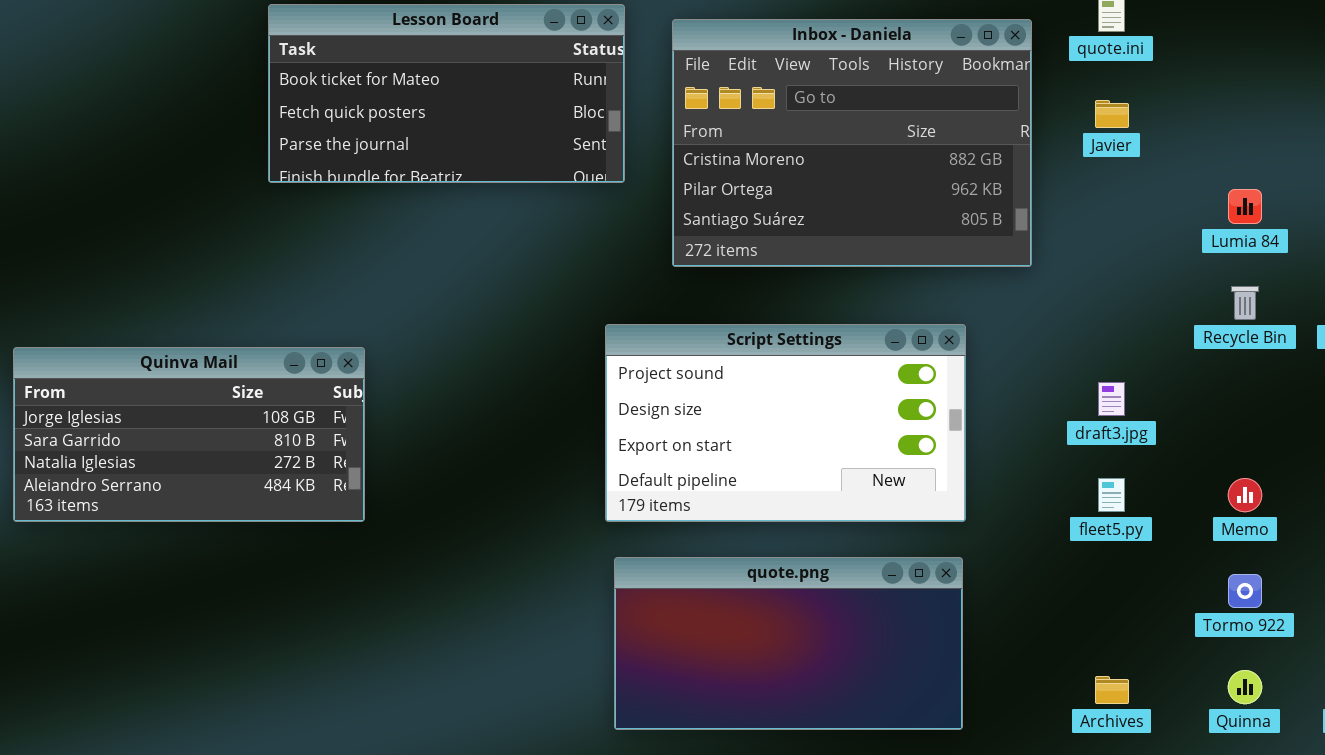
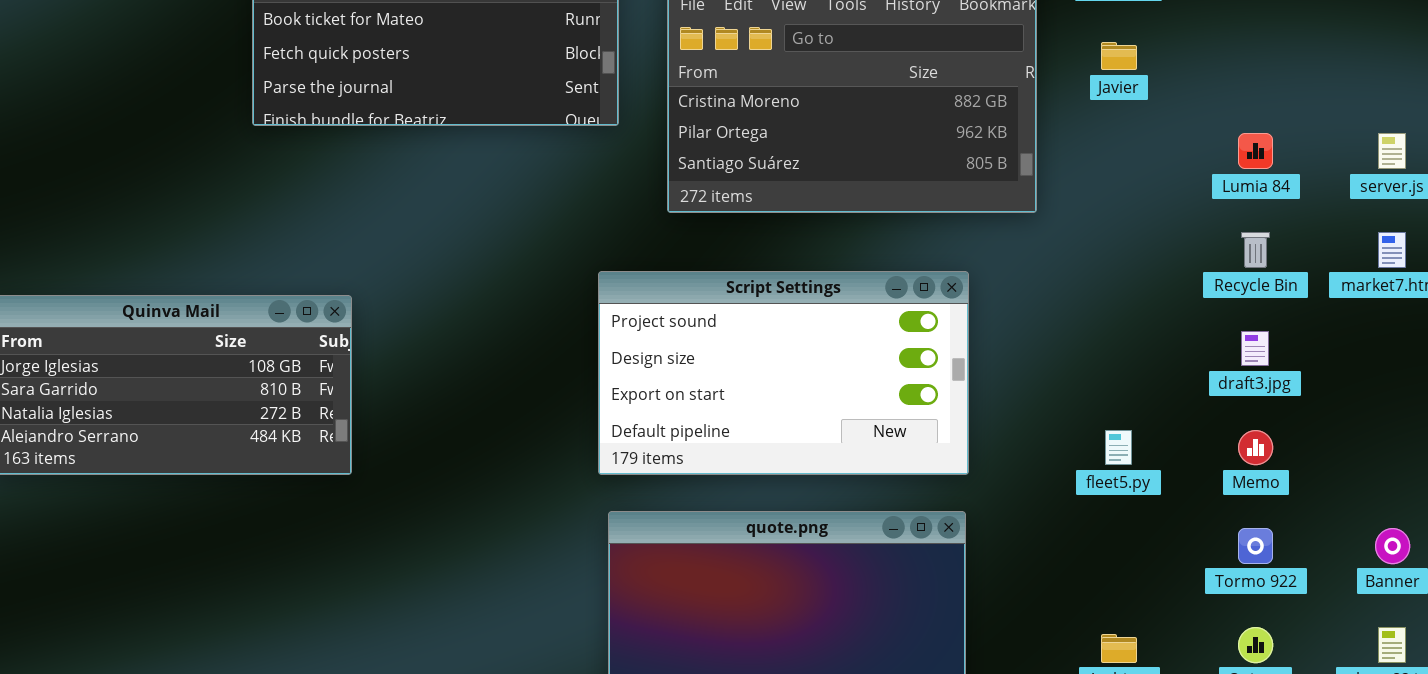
draft3.jpg: [1098,382,1125,416] -> [1241,331,1269,366], moved

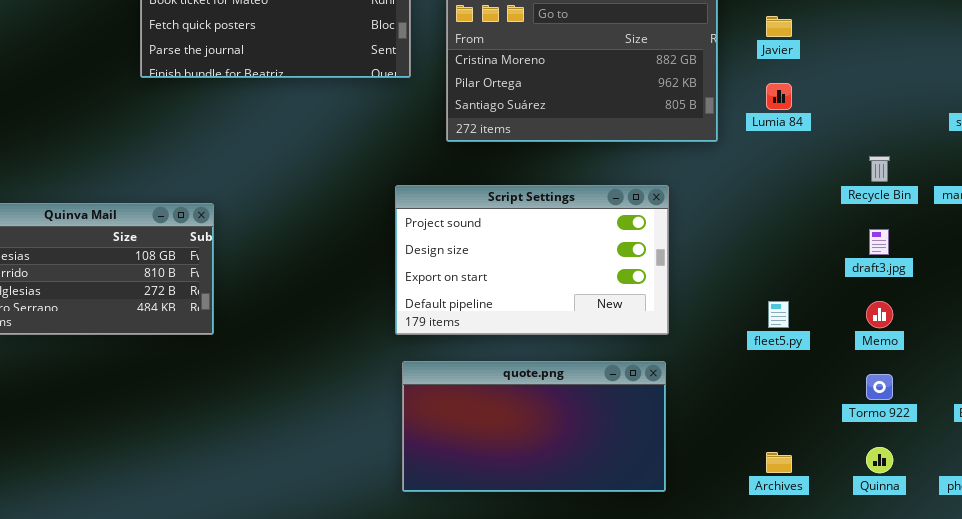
Lumia 84: [1238,133,1273,169] -> [766,83,792,110], moved

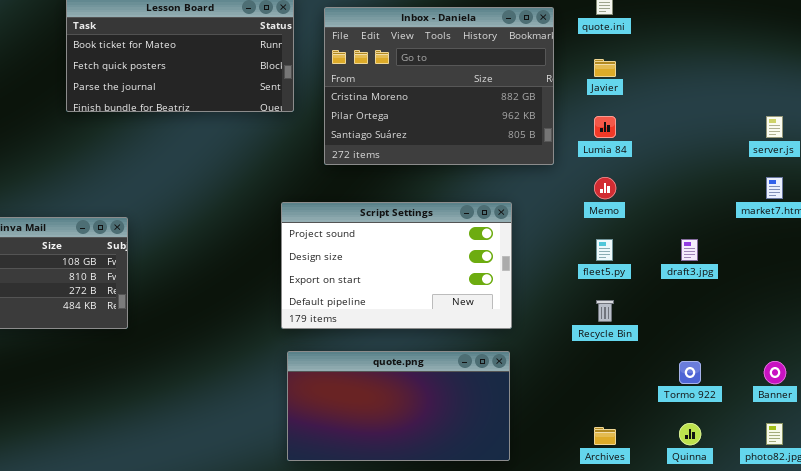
Recycle Bin: [869,156,890,182] -> [596,300,614,322], moved
fleet5.py: [768,301,789,328] -> [596,239,613,261], moved
Memo: [866,301,893,328] -> [594,177,616,199], moved

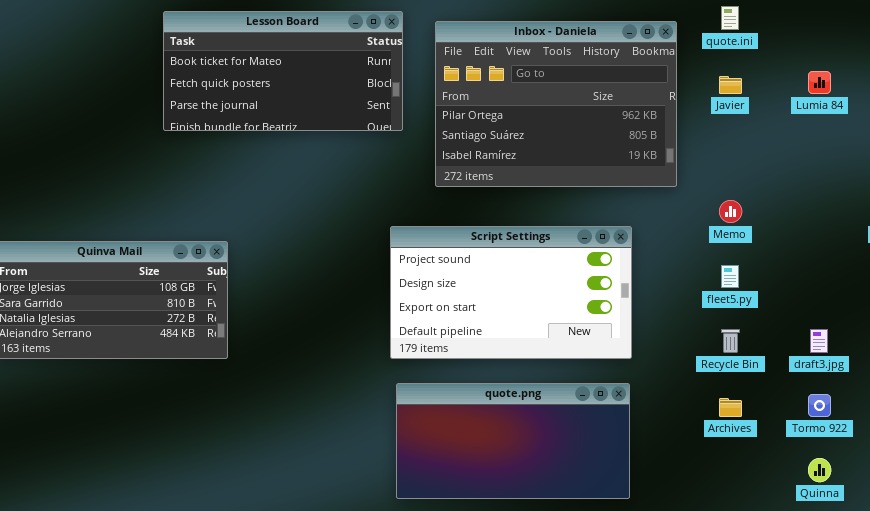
Inbox - Daniela: [324,7,554,165] -> [435,21,677,187], scrolled down 1 row
Lumia 84: [594,116,616,138] -> [808,71,831,94], moved
draft3.jpg: [681,239,698,261] -> [810,329,828,353], moved
Archives: [594,427,616,445] -> [719,398,742,417], moved

